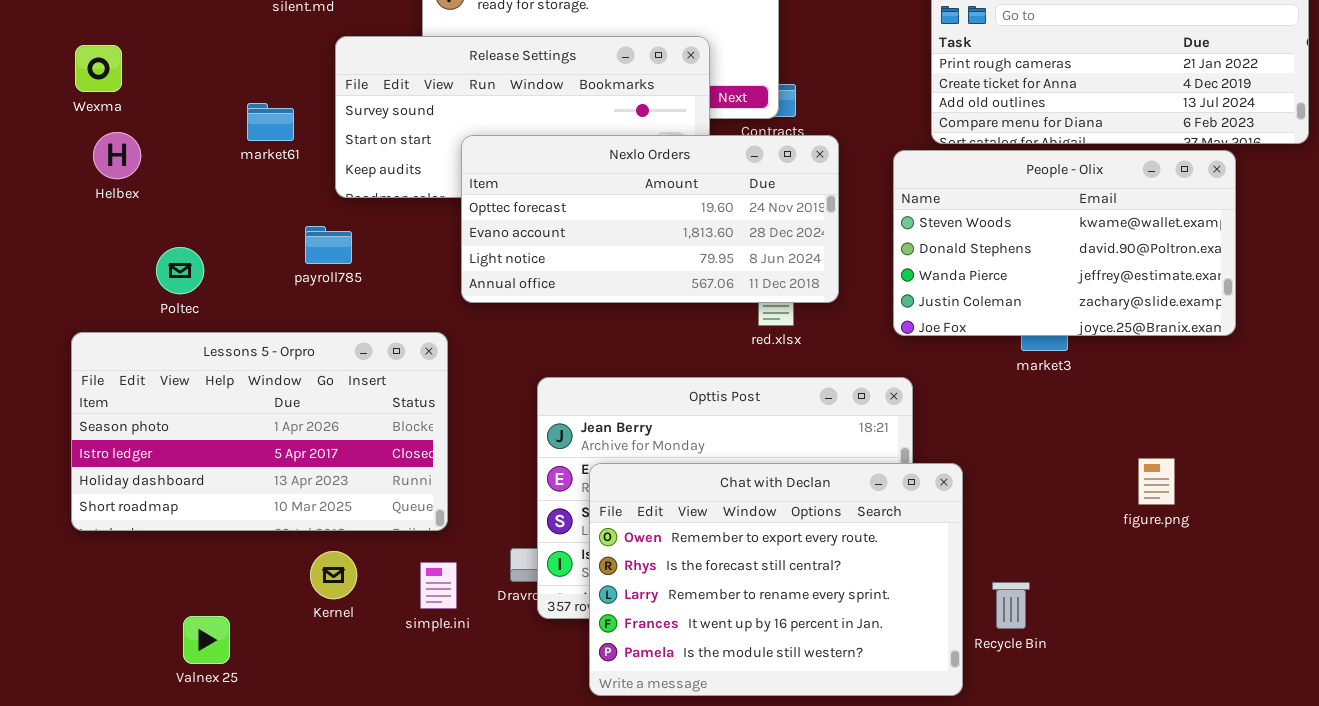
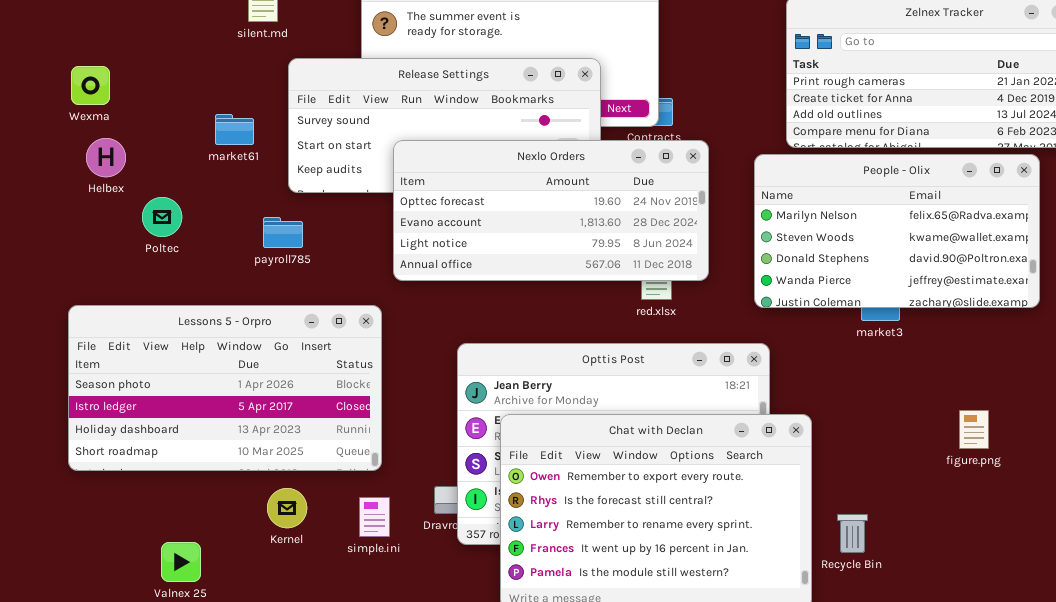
People - Olix: [893,150,1236,336] -> [754,154,1040,308], scrolled up 1 row
Poltec: [156,247,204,294] -> [142,197,182,237], moved

